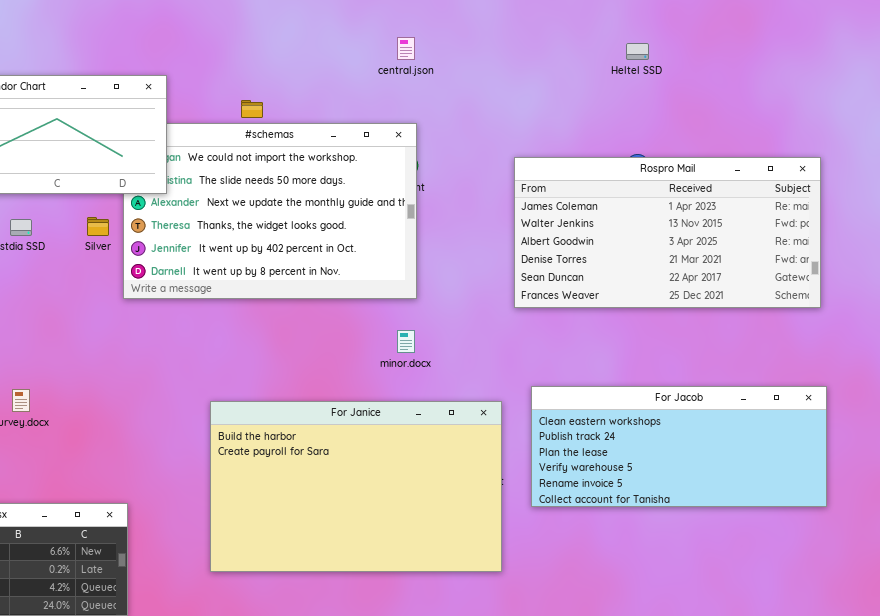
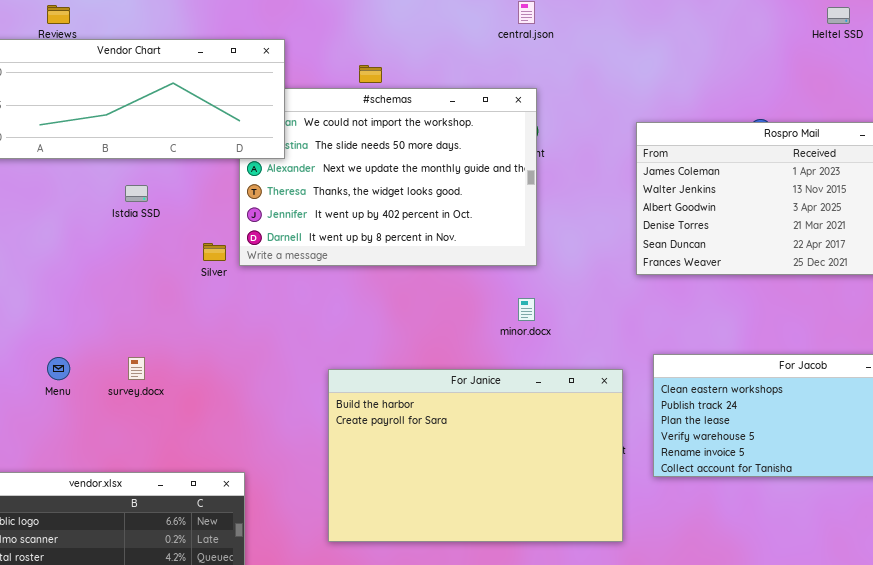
Heltel SSD: [626,43,649,60] -> [827,7,850,24], moved
Silver: [87,217,109,236] -> [203,243,226,261], moved

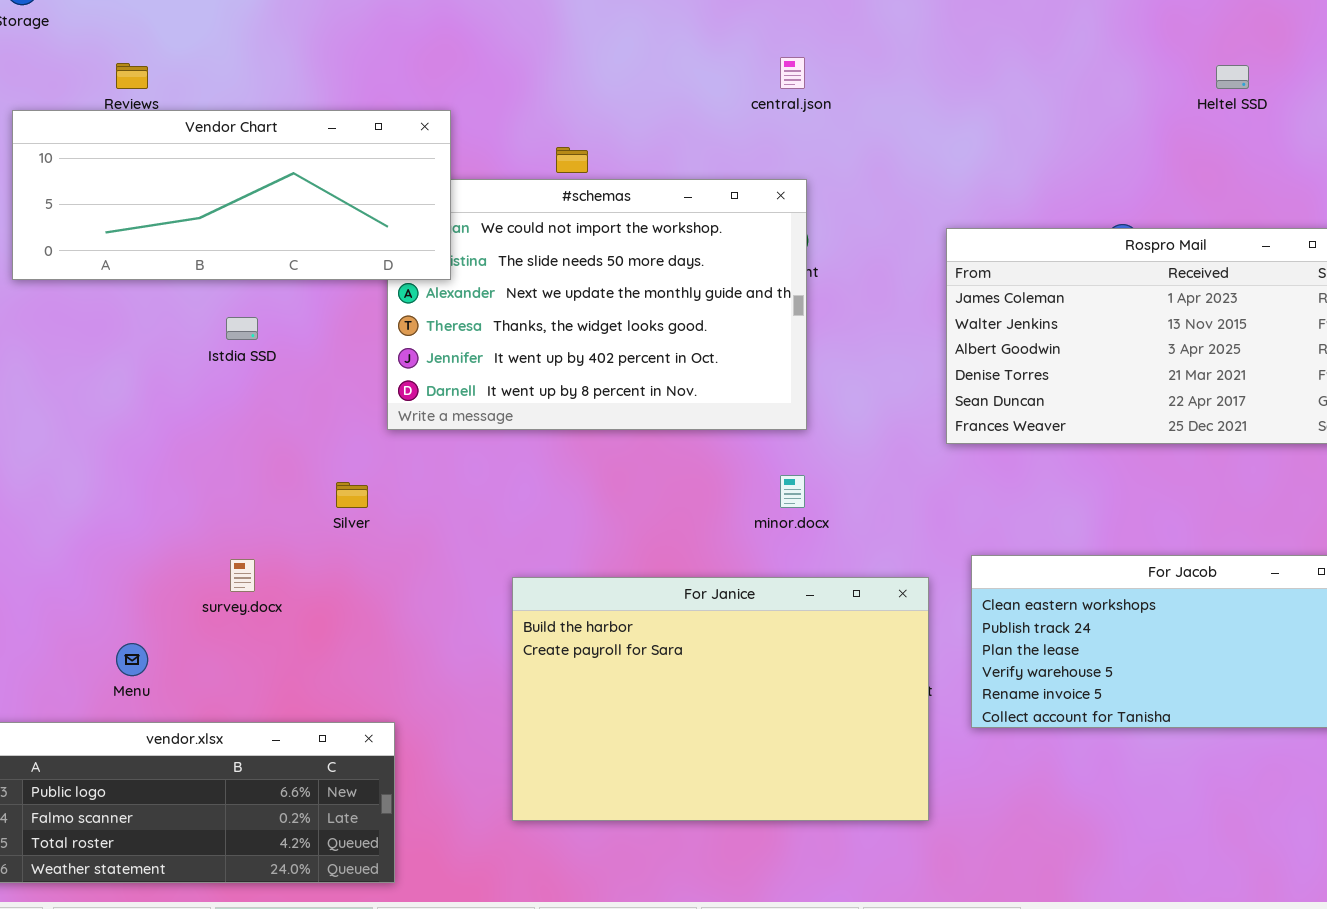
Silver: [203,243,226,261] -> [336,482,368,508], moved
Menu: [47,357,70,380] -> [116,643,148,676], moved

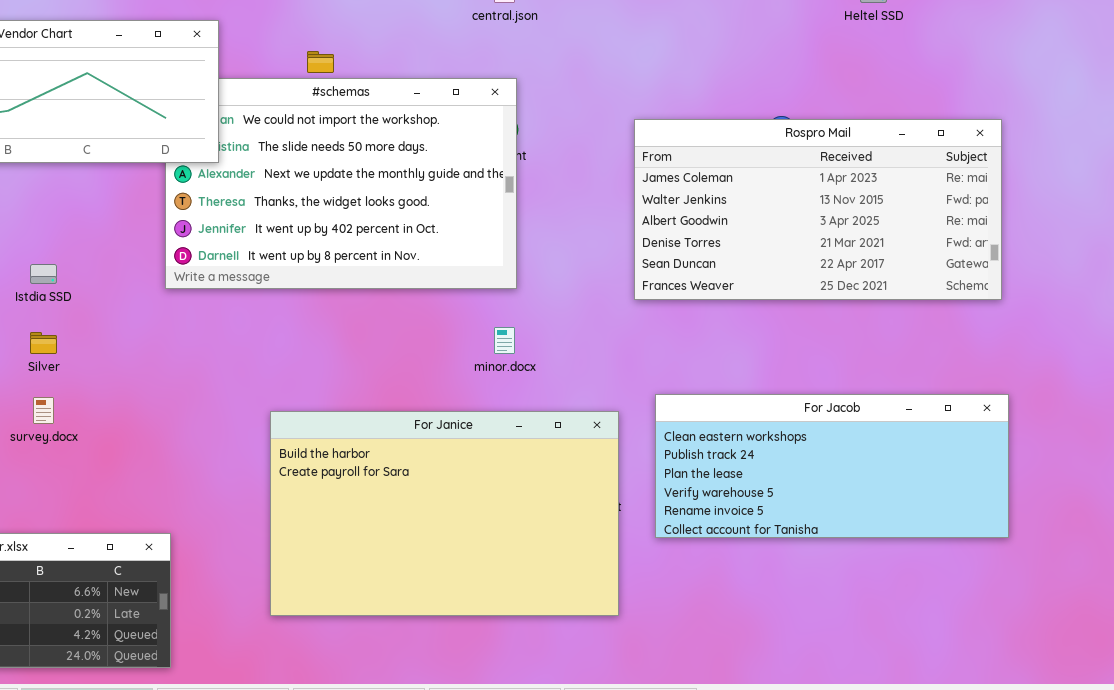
Istdia SSD: [226,317,258,340] -> [30,264,57,284], moved
Silver: [336,482,368,508] -> [30,332,57,354], moved

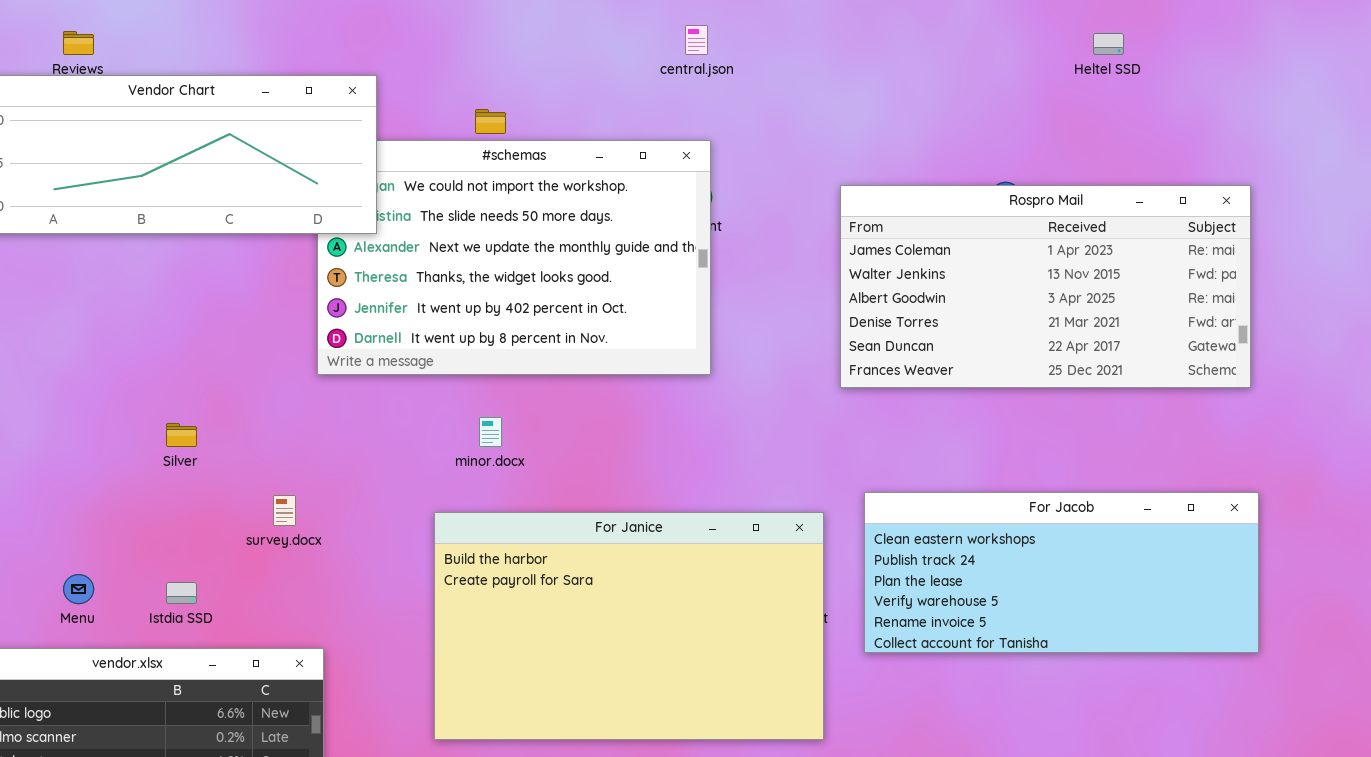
Istdia SSD: [30,264,57,284] -> [166,582,197,604], moved
minor.docx: [494,327,515,354] -> [479,417,502,447], moved
survey.docx: [33,397,54,424] -> [273,495,296,526], moved

